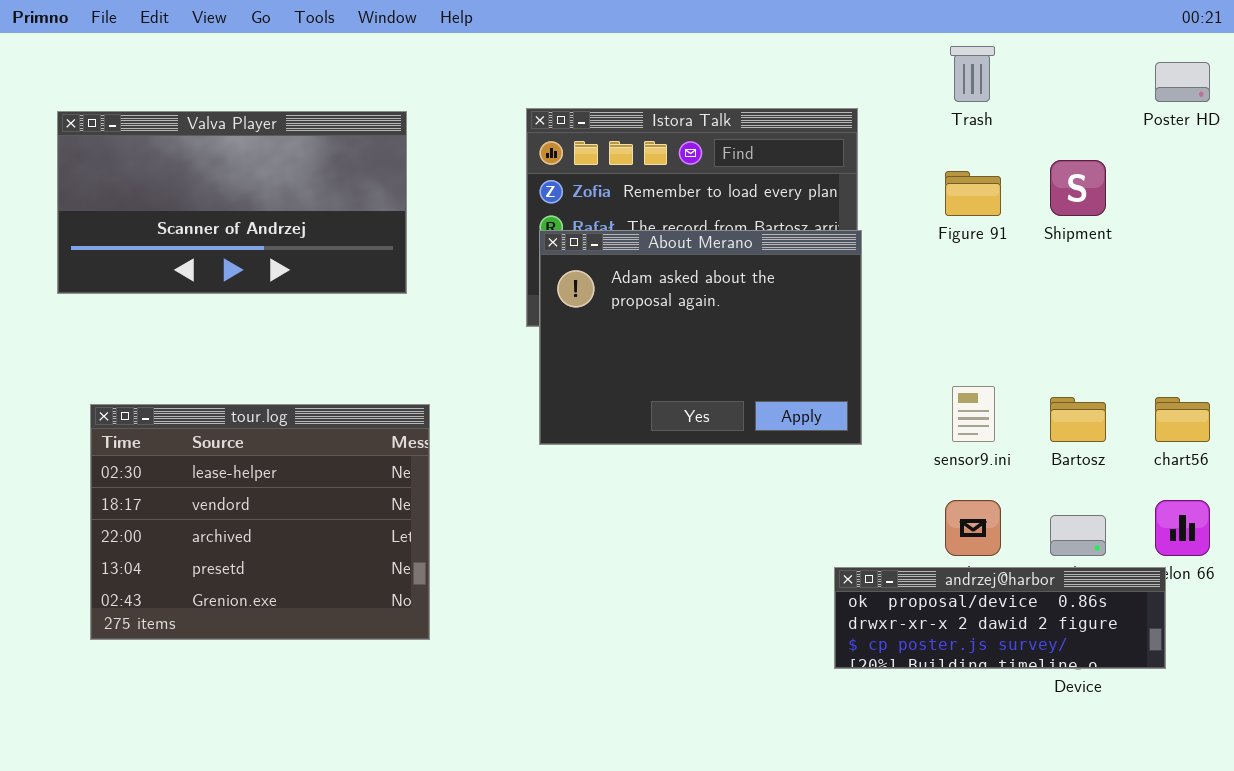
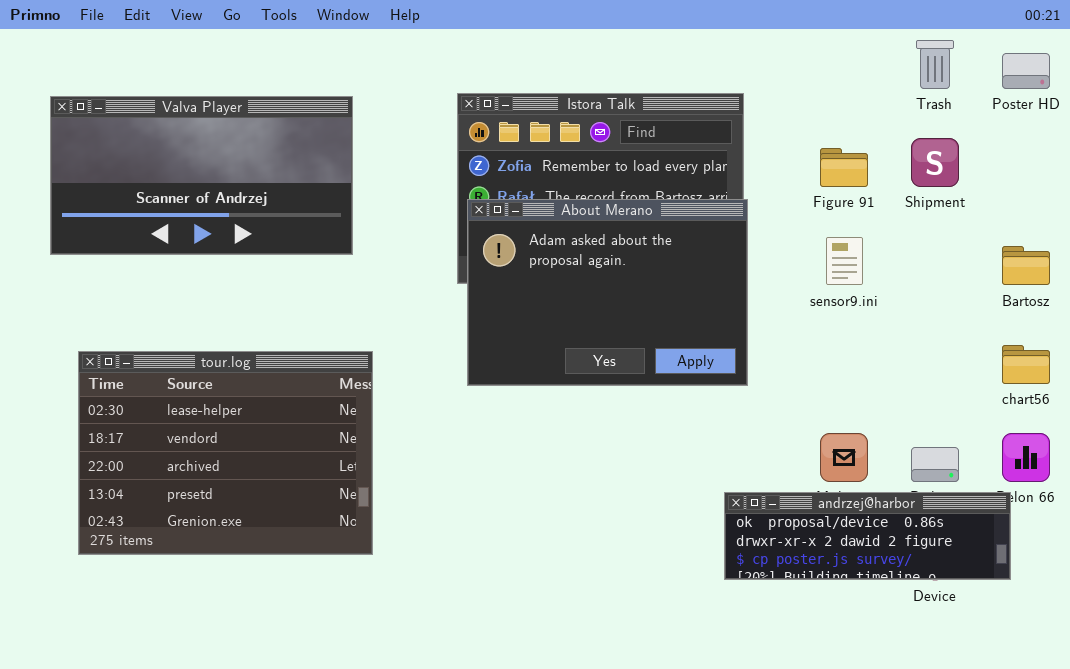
Trash: [950,46,995,102] -> [916,40,954,89], moved
sensor9.ini: [952,386,995,442] -> [826,237,863,285], moved
Bartosz: [1050,397,1106,442] -> [1002,246,1050,285], moved

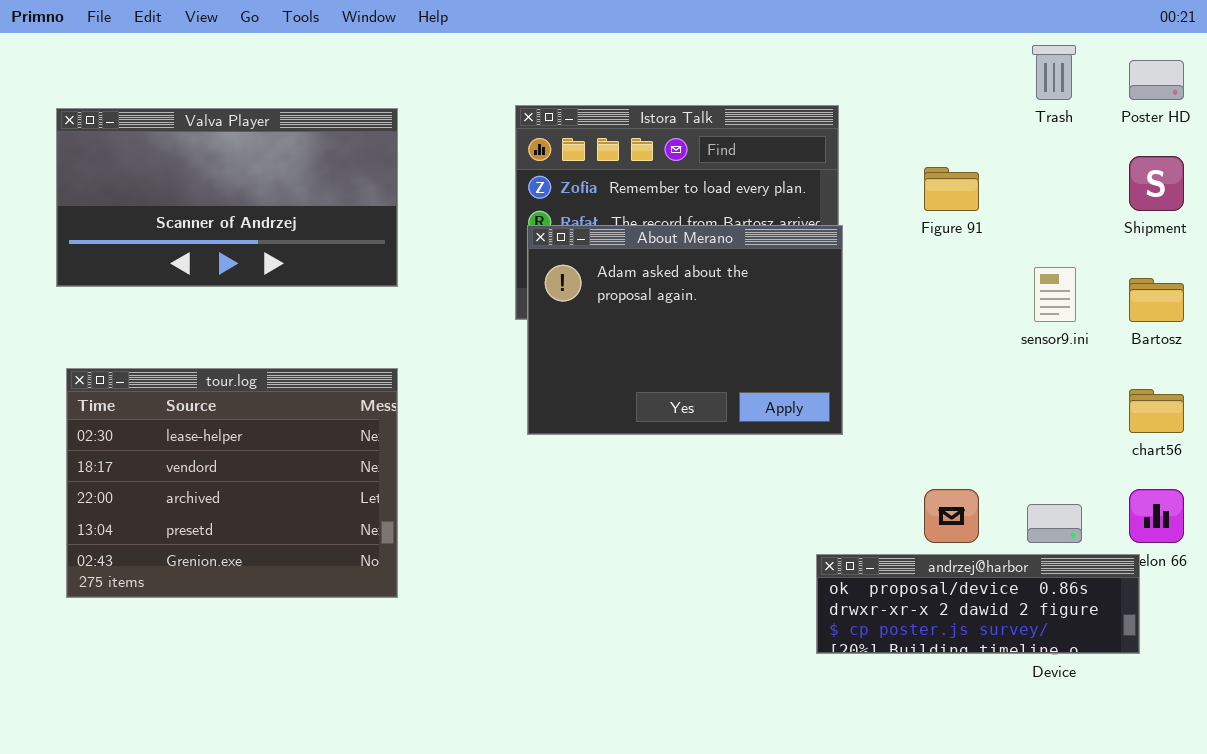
Shipment: [911,138,959,187] -> [1129,156,1184,211], moved
sensor9.ini: [826,237,863,285] -> [1034,267,1076,322], moved
tour.log: [78,351,373,555] -> [66,368,398,598], moved

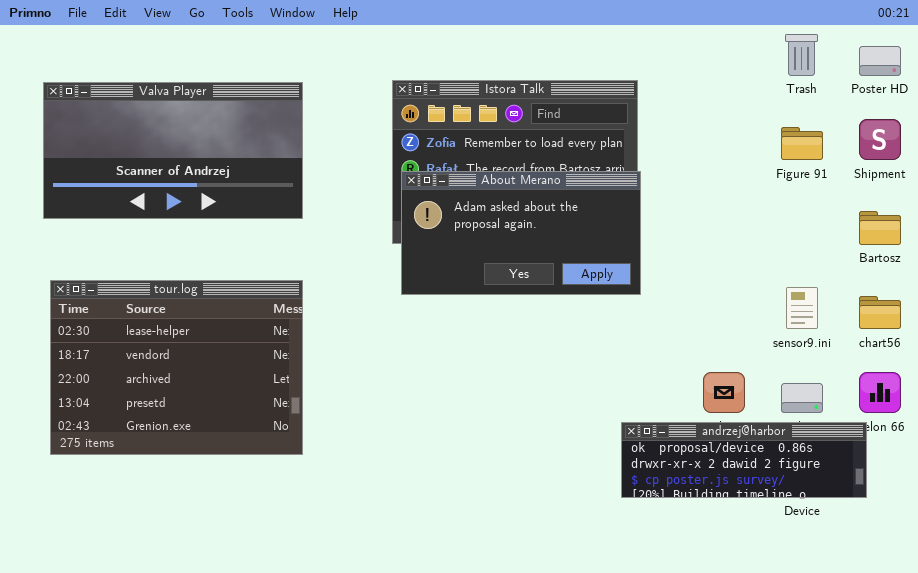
Figure 91: [924,167,979,211] -> [781,127,823,160], moved
About Merano: [527,225,843,435] -> [401,171,641,295], resized
sensor9.ini: [1034,267,1076,322] -> [786,287,818,329], moved

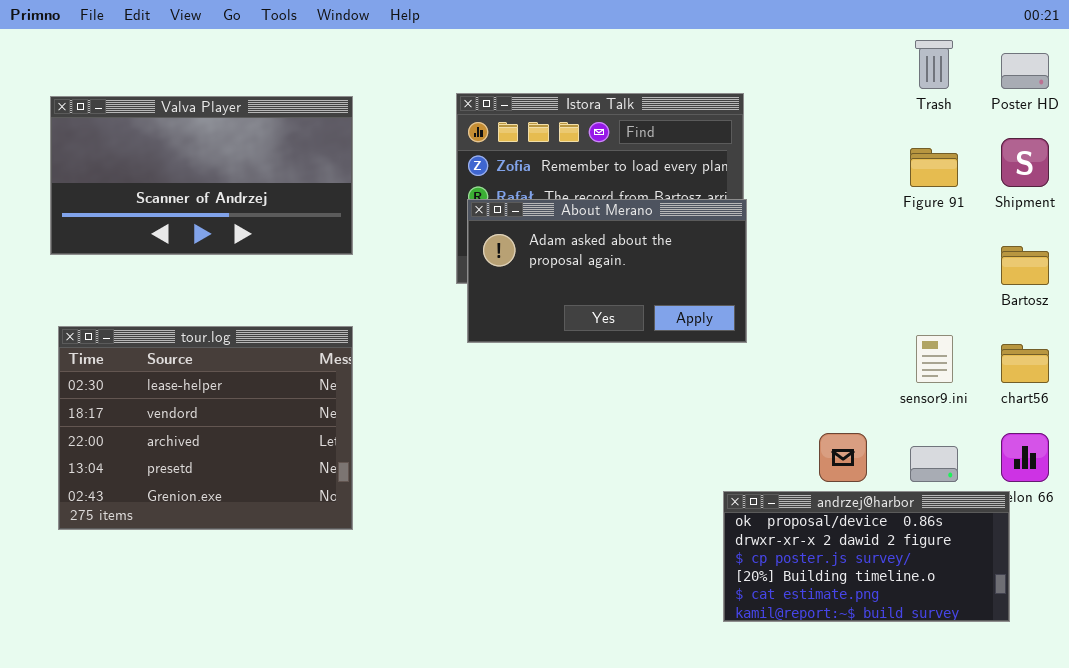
andrzej@harbor: [621,422,867,498] -> [723,491,1010,622], resized

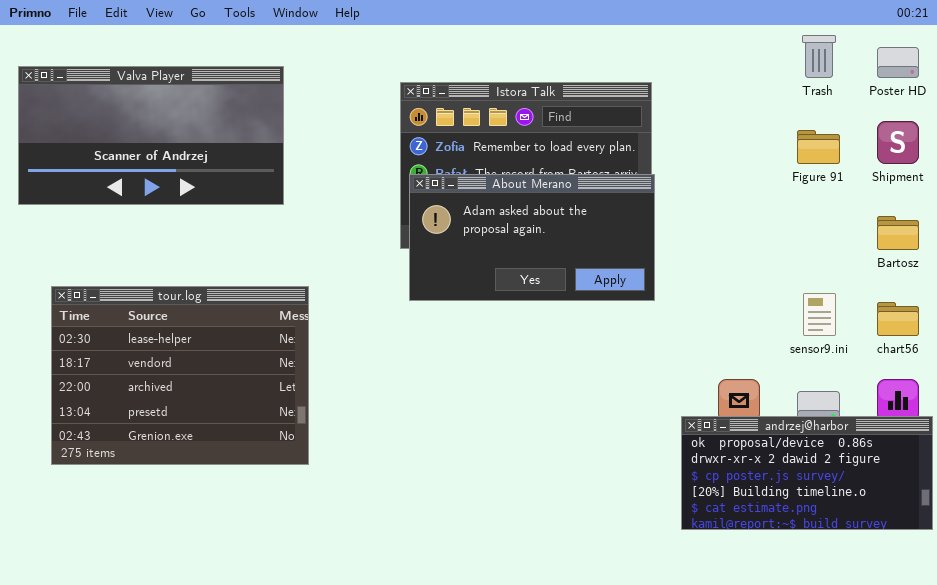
Valva Player: [50,96,353,255] -> [18,66,284,205], moved
andrzej@harbor: [723,491,1010,622] -> [681,416,933,530], moved

